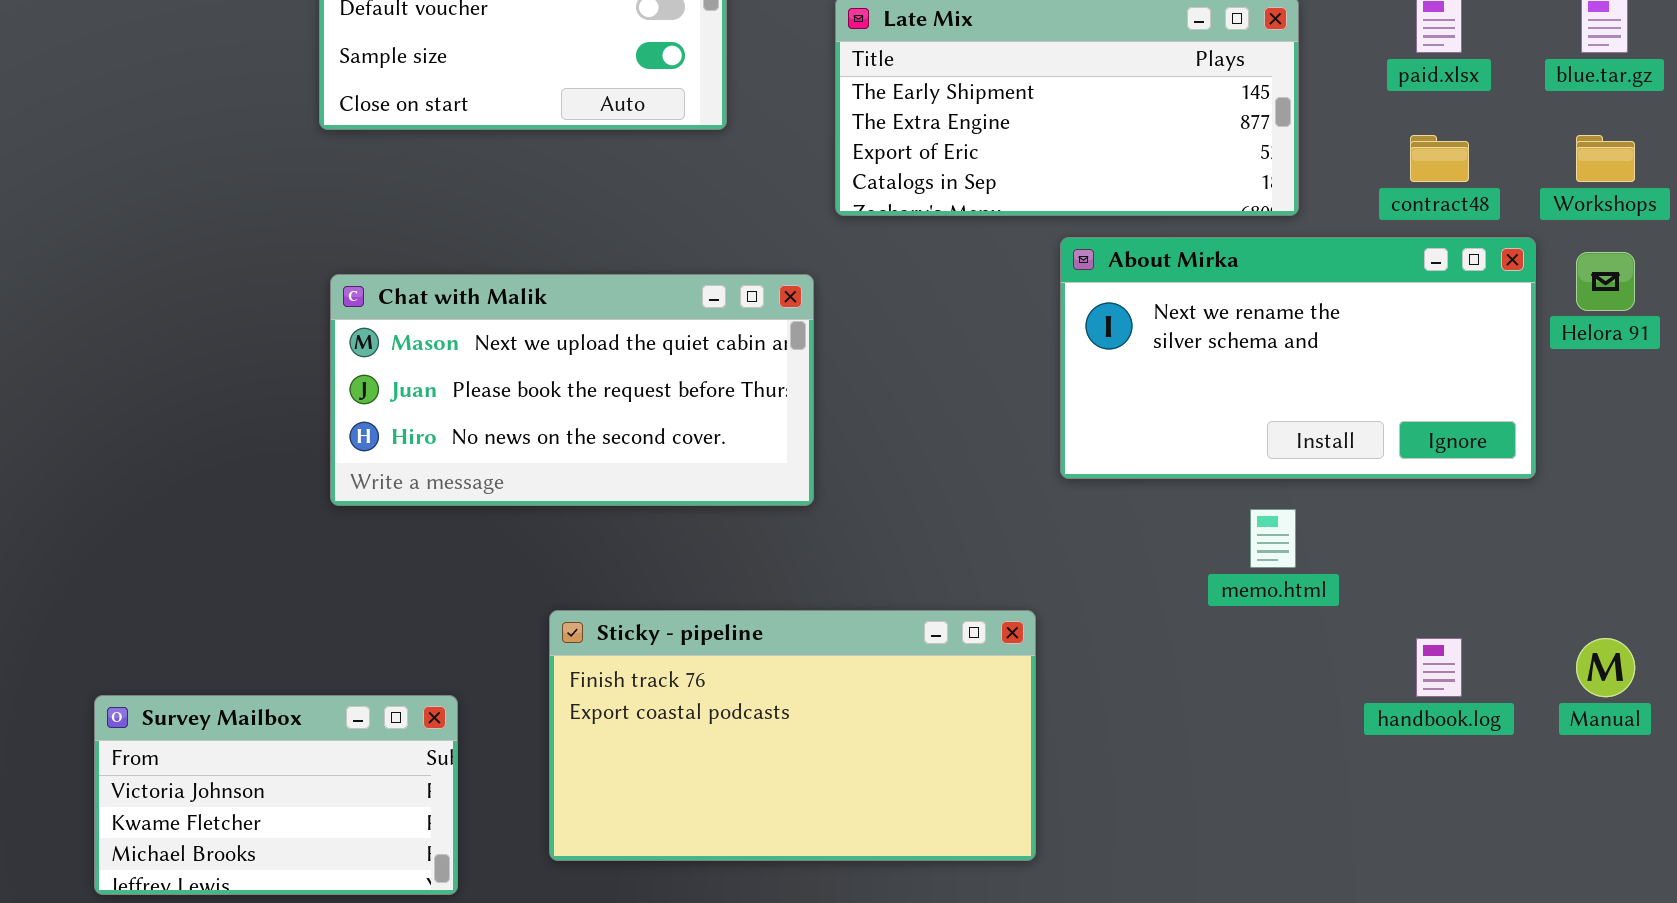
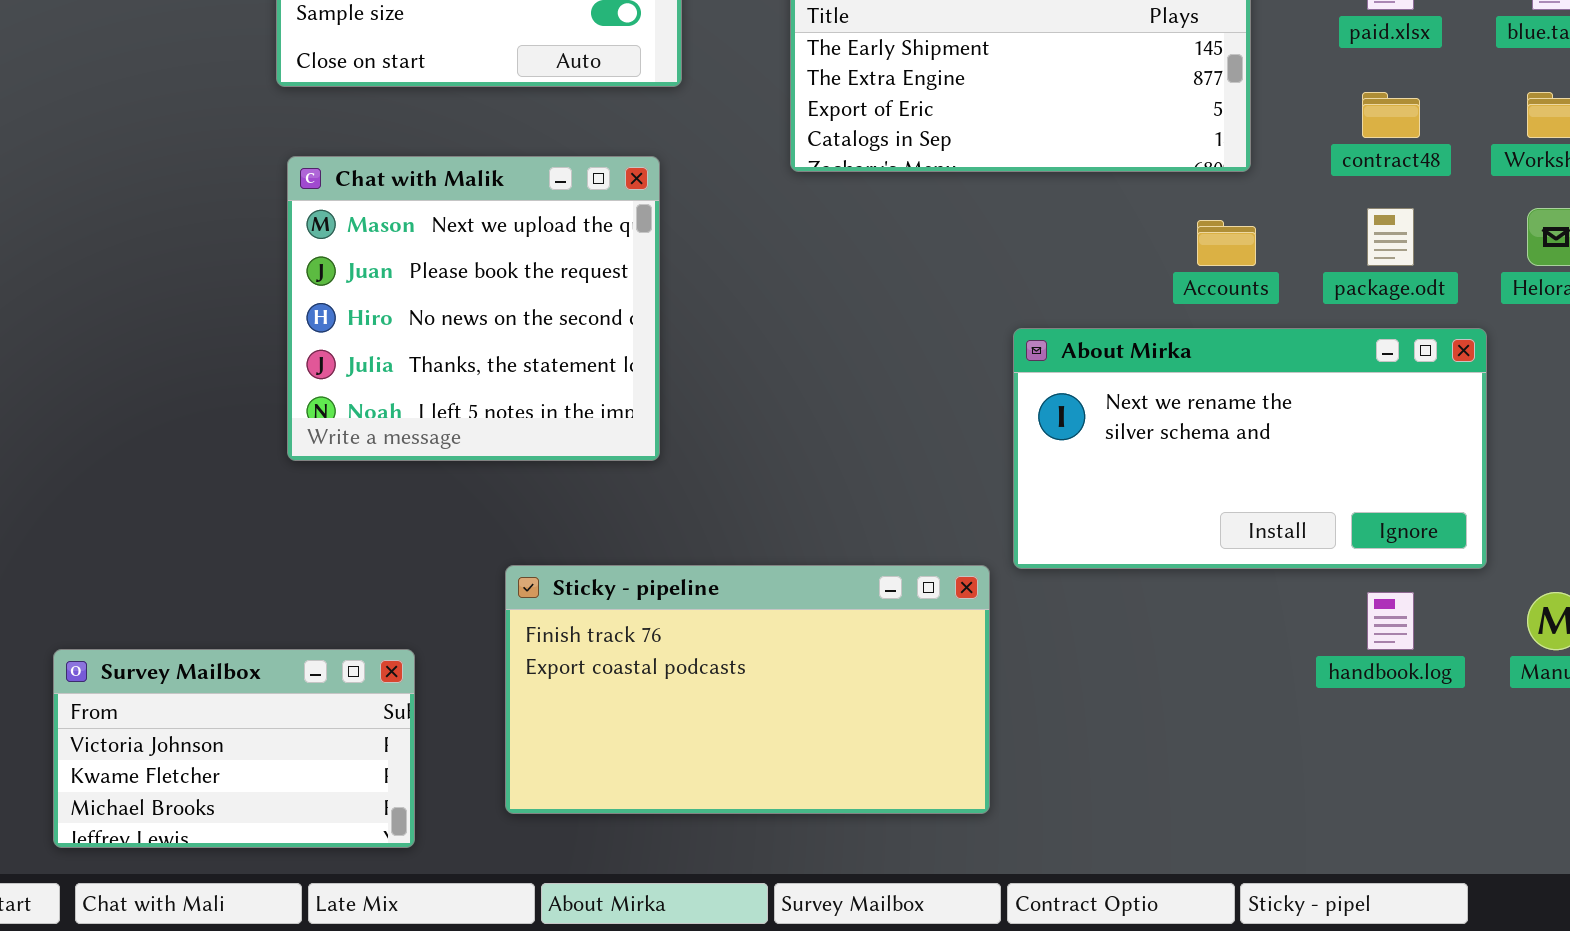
About Mirka: [1060,237,1536,479] -> [1013,328,1487,569], moved
Chat with Malik: [330,274,814,506] -> [287,156,660,461], resized

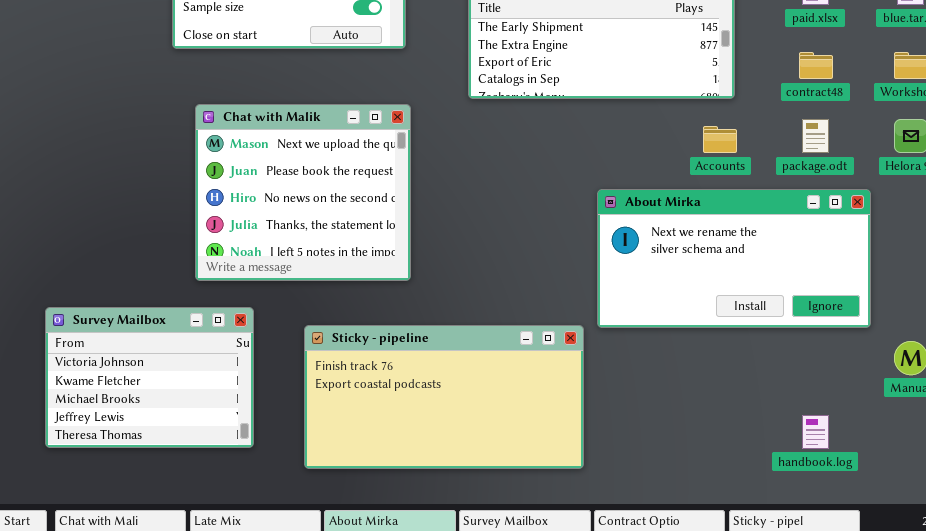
Chat with Malik: [287,156,660,461] -> [195,104,411,281], moved
handbook.log: [1367,592,1414,650] -> [802,415,829,449], moved
Survey Mailbox: [53,649,415,848] -> [45,307,254,448], moved, resized

